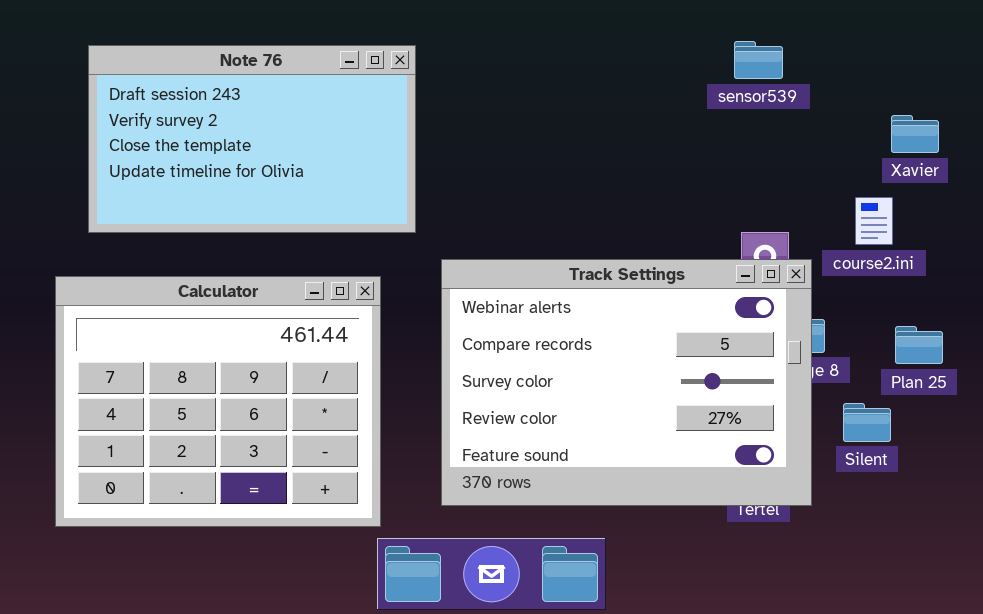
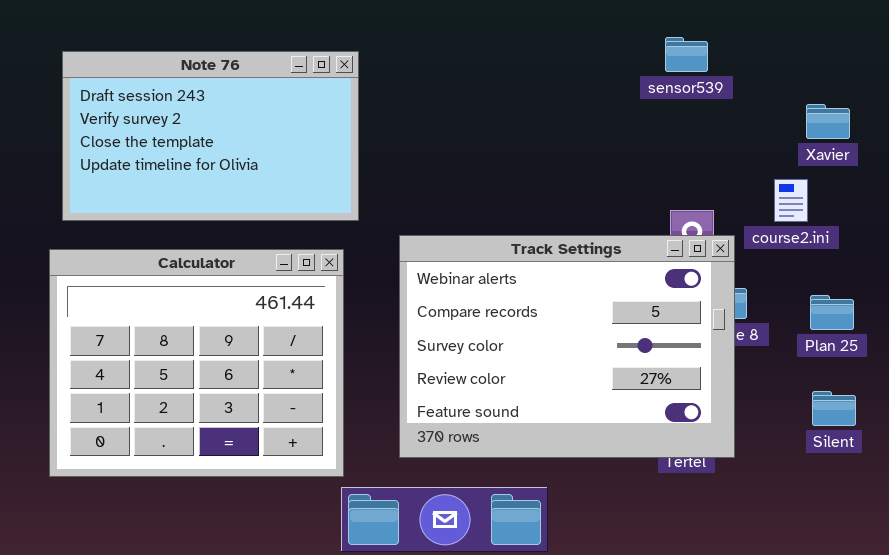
Note 76: [88,45,416,233] -> [62,51,359,221], moved
Silent: [843,403,891,442] -> [812,391,856,426], moved

